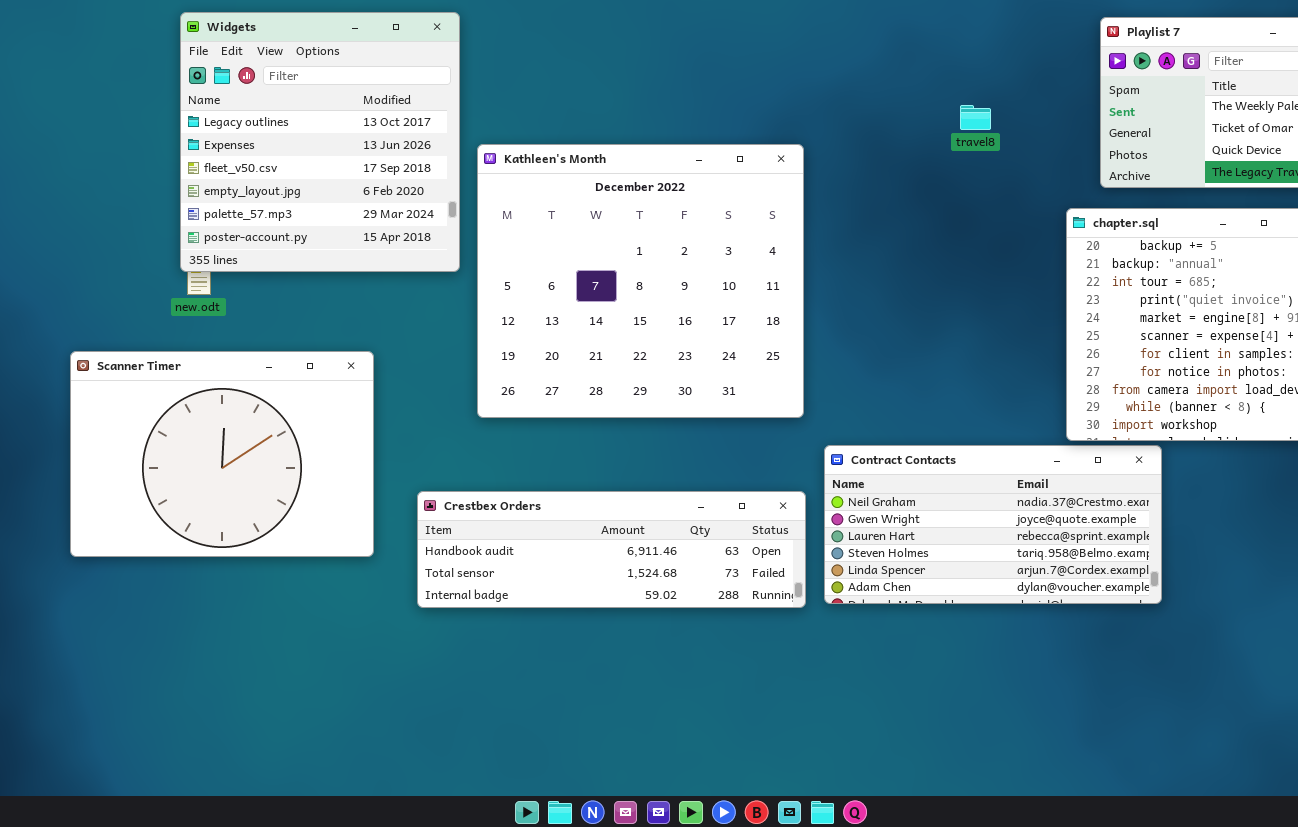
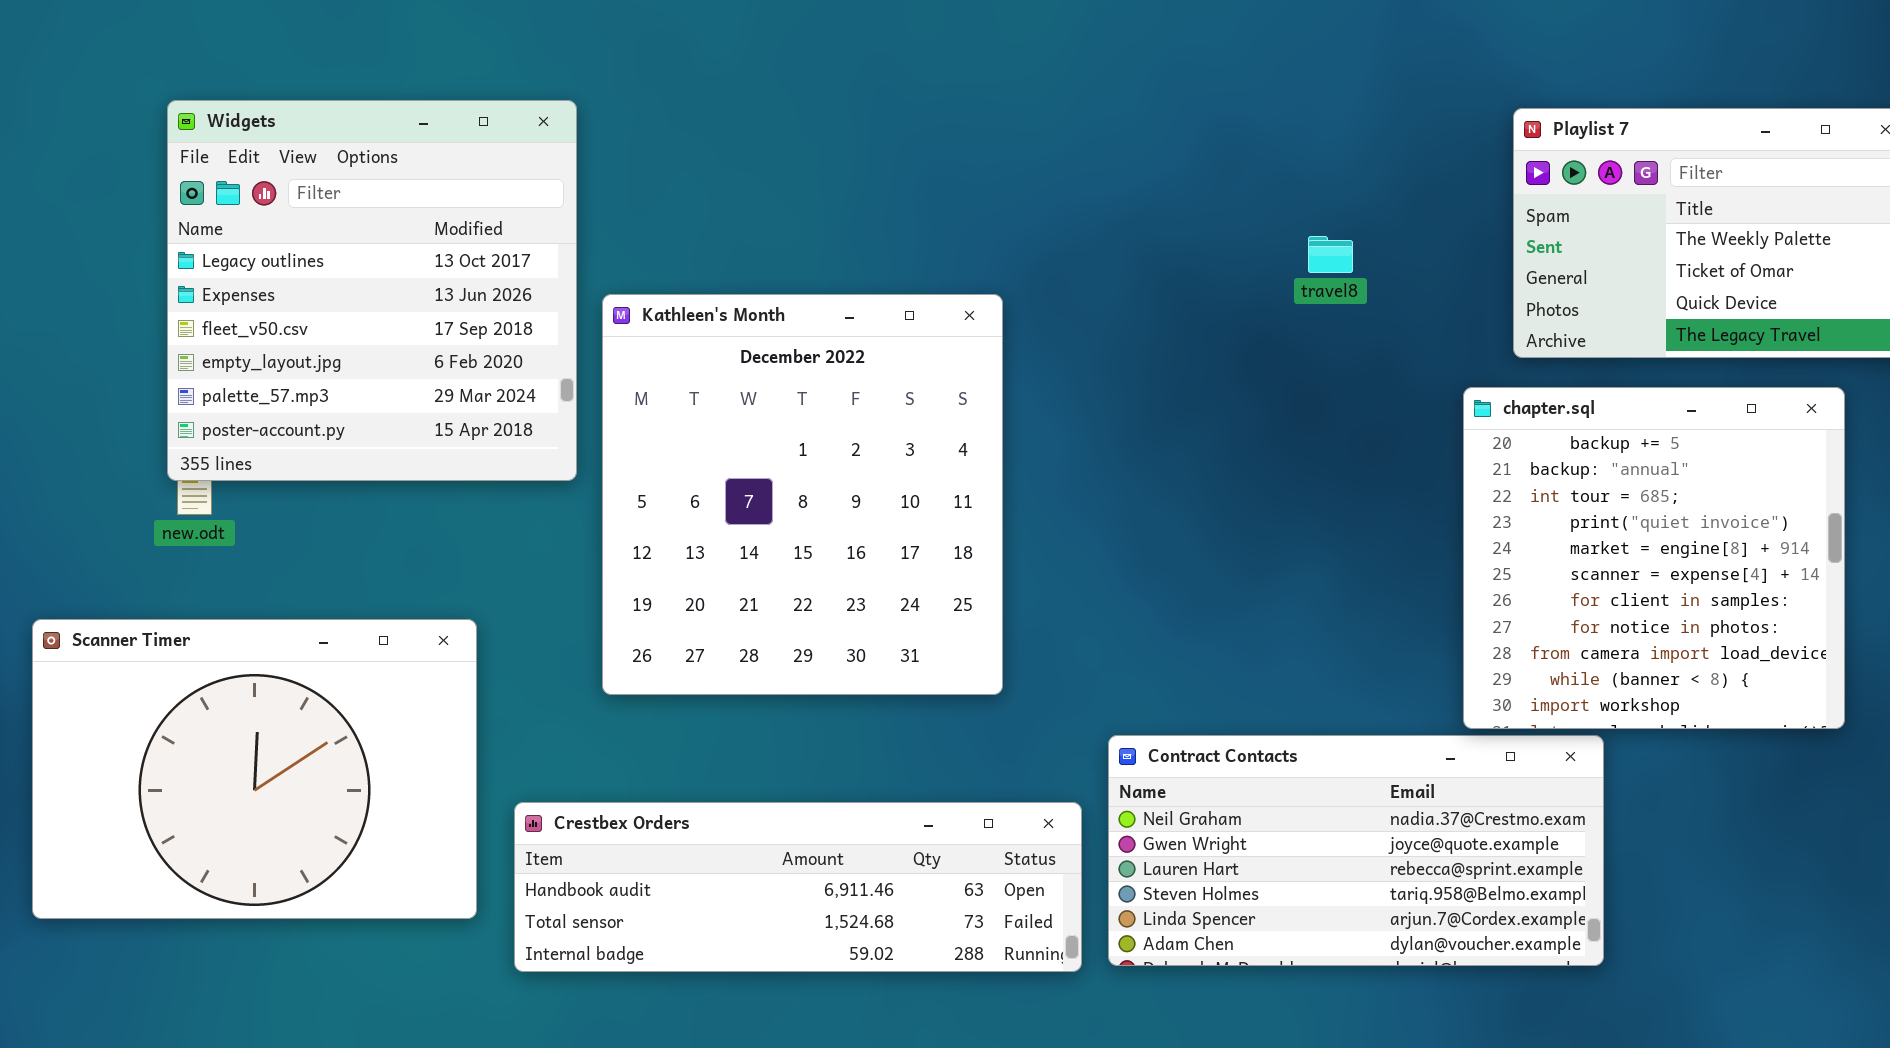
Kathleen's Month: [477,144,804,418] -> [602,294,1003,695], resized
Scanner Timer: [70,351,374,557] -> [32,619,477,919], moved

